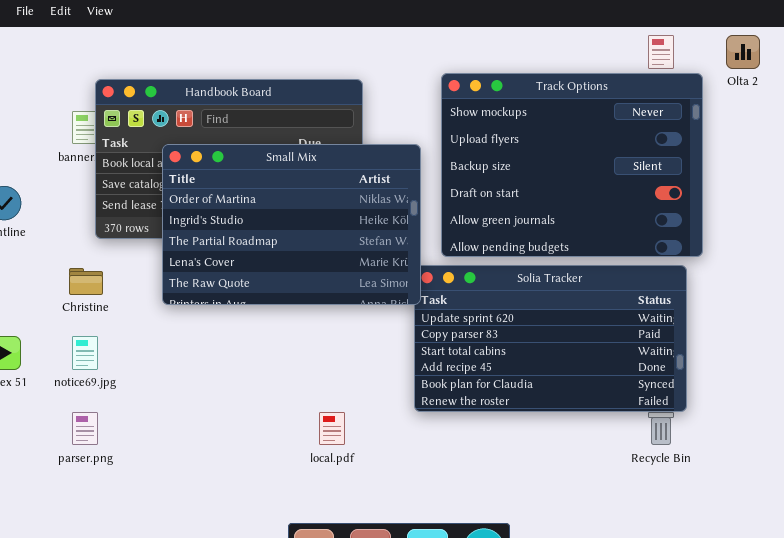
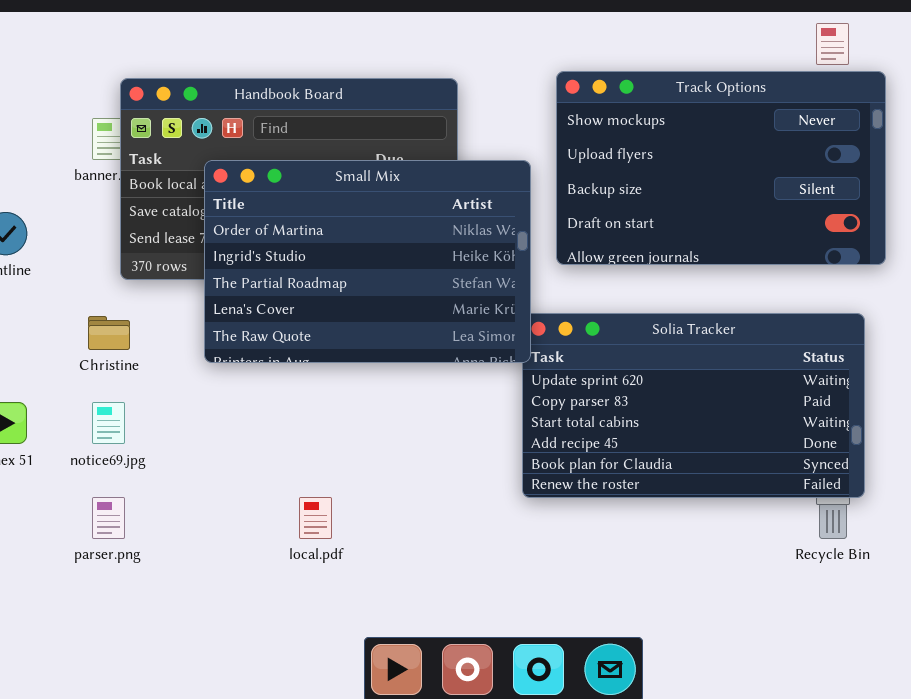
Track Options: [441,73,703,257] -> [556,71,886,265], resized
local.pdf: [319,412,345,445] -> [299,497,332,539], moved

